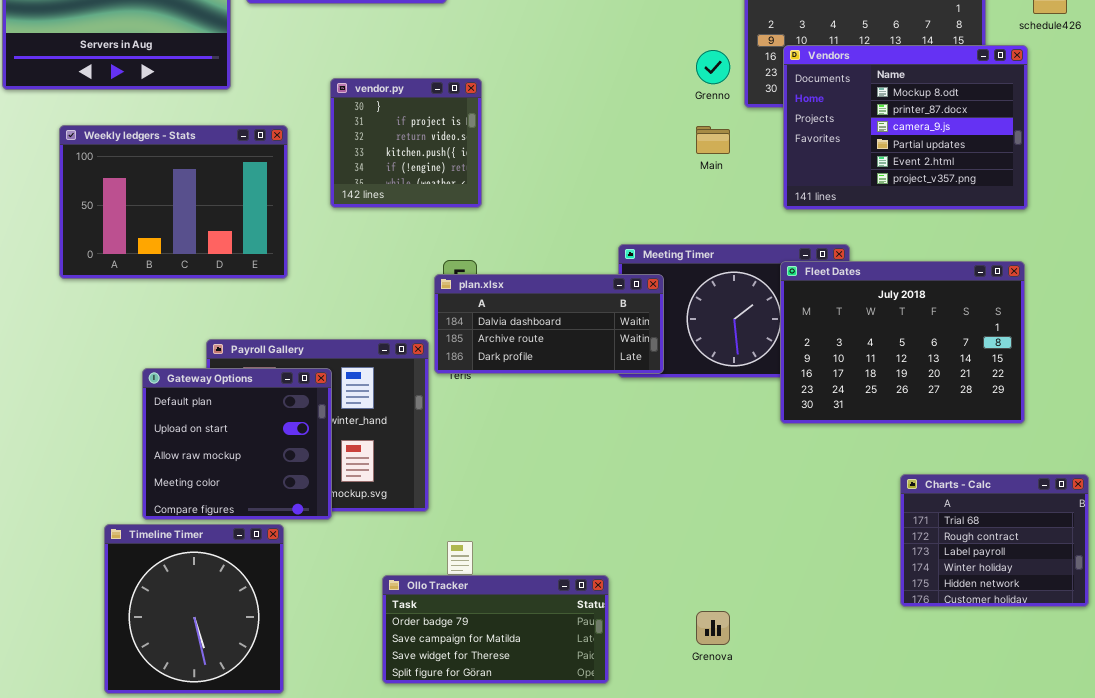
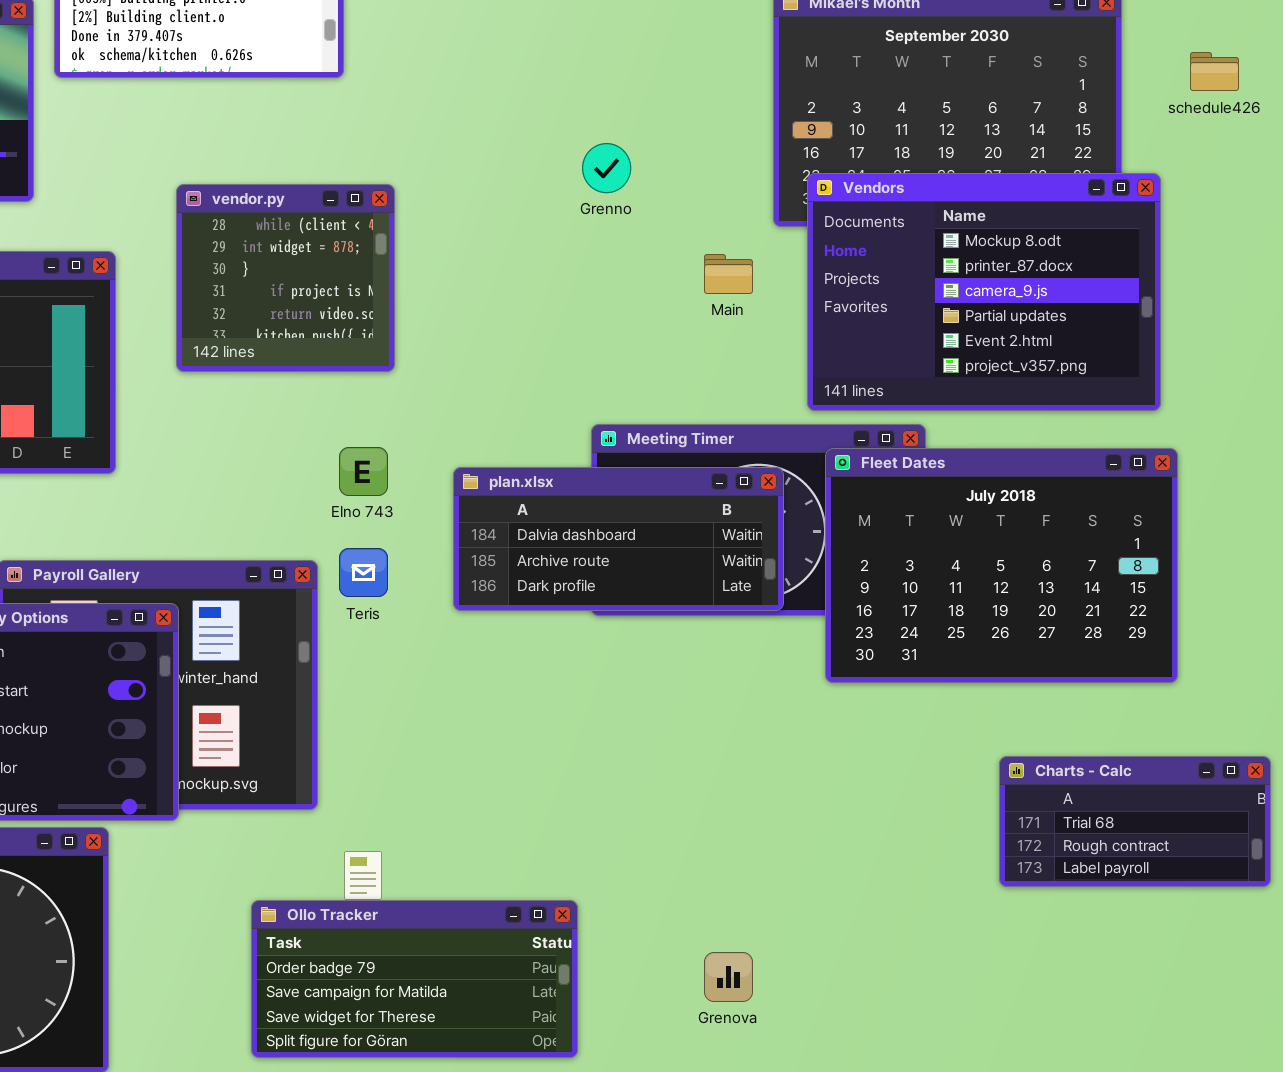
Vendors: [783,45,1028,210] -> [807,173,1161,411], moved
Grenno: [696,50,730,84] -> [582,143,631,193], moved
vendor.py: [330,78,482,208] -> [176,184,395,372], scrolled up 2 rows
plan.xlsx: [434,274,664,374] -> [453,467,784,611], moved
Charts - Calc: [900,474,1089,607] -> [999,756,1271,887], resized

